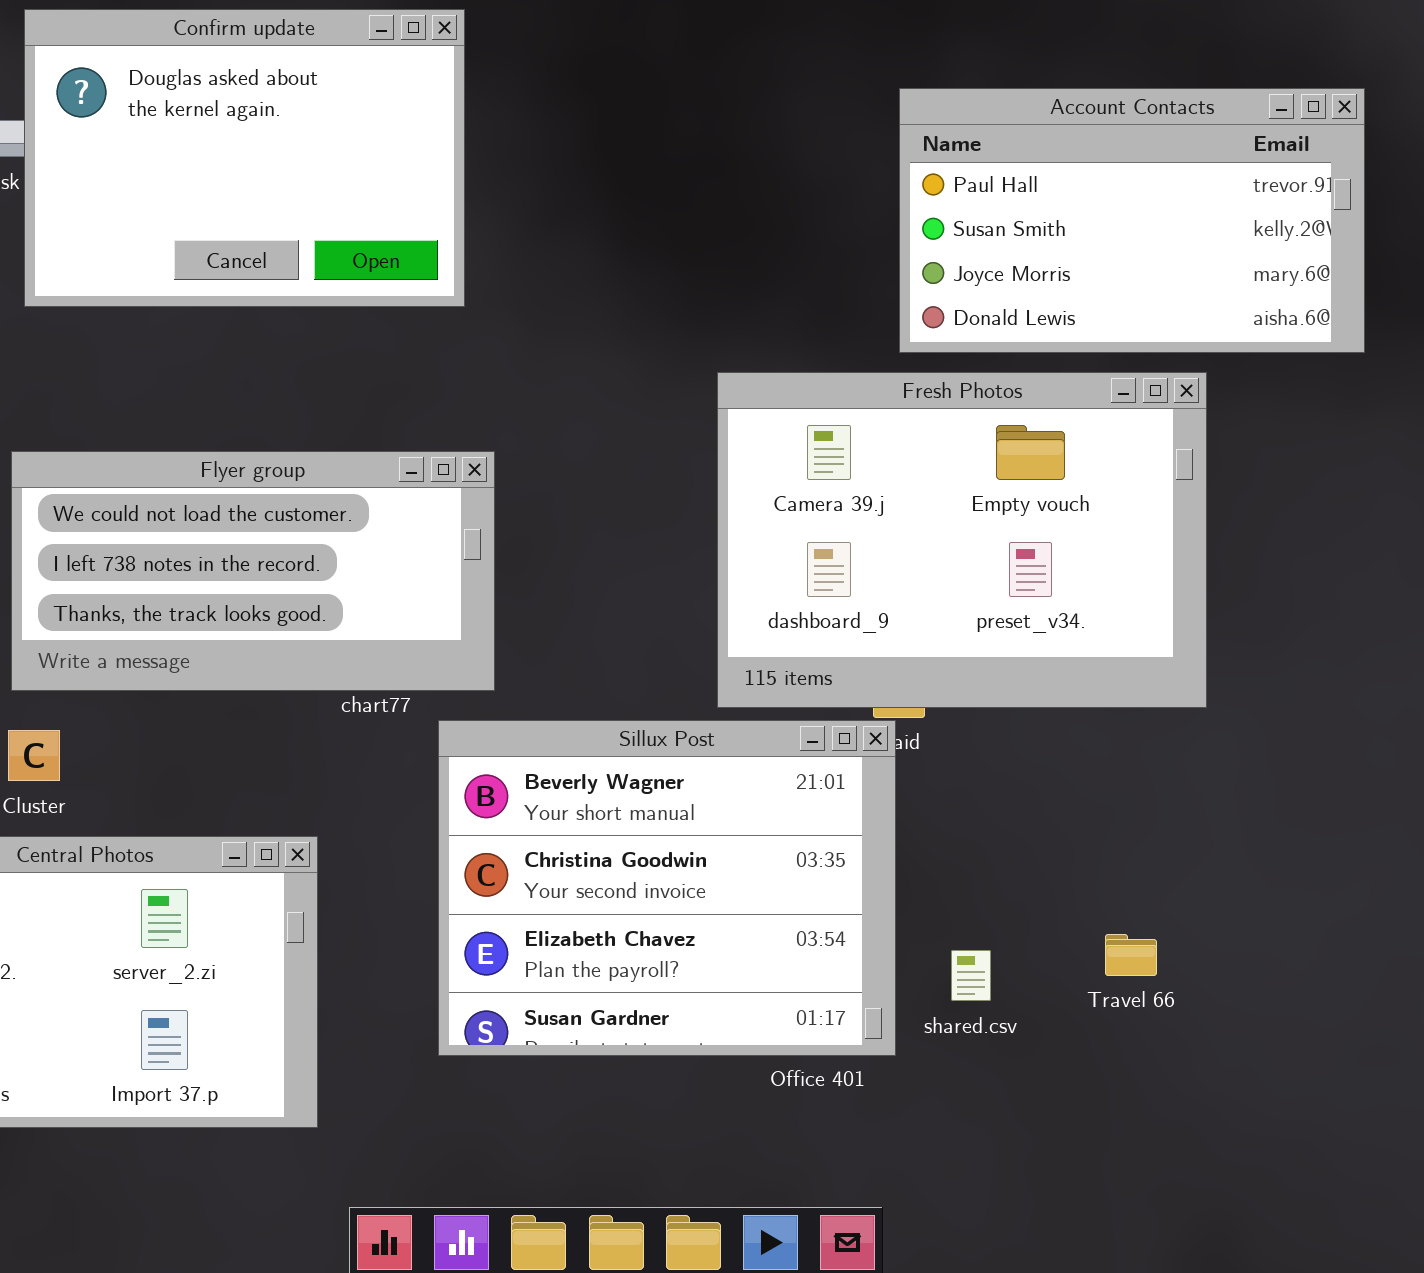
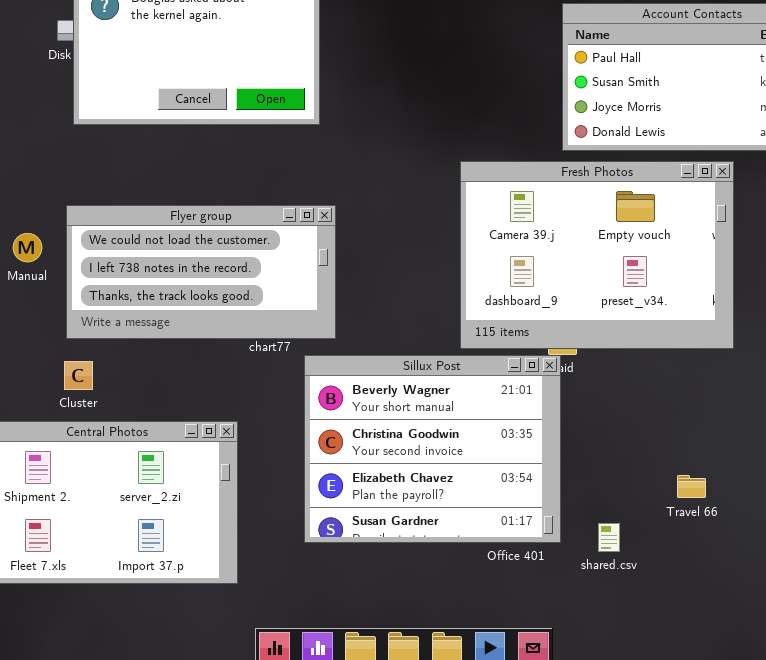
shared.csv: [951,950,991,1001] -> [598,523,620,552], moved

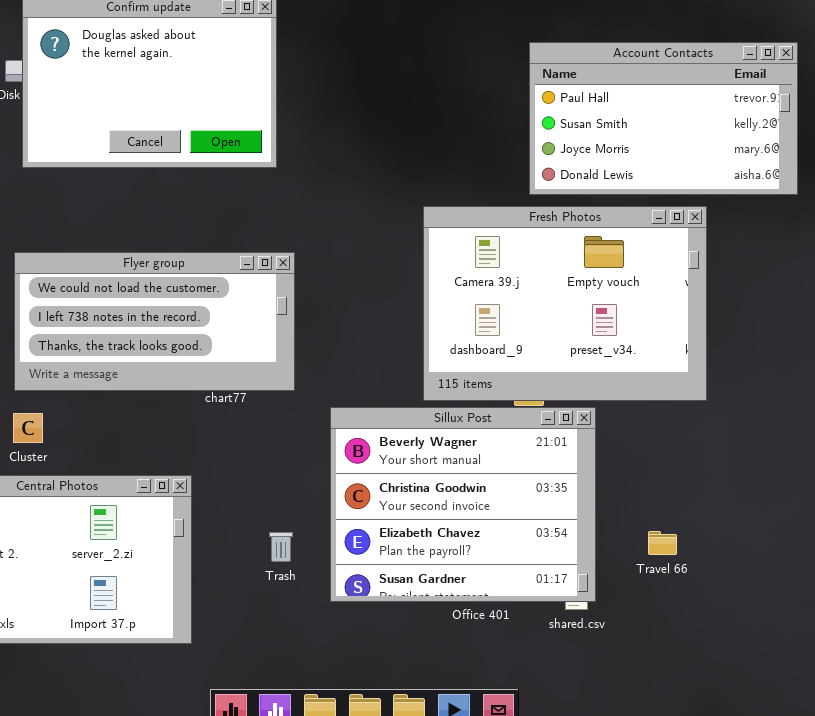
Sillux Post: [304,355,561,543] -> [330,407,596,602], moved

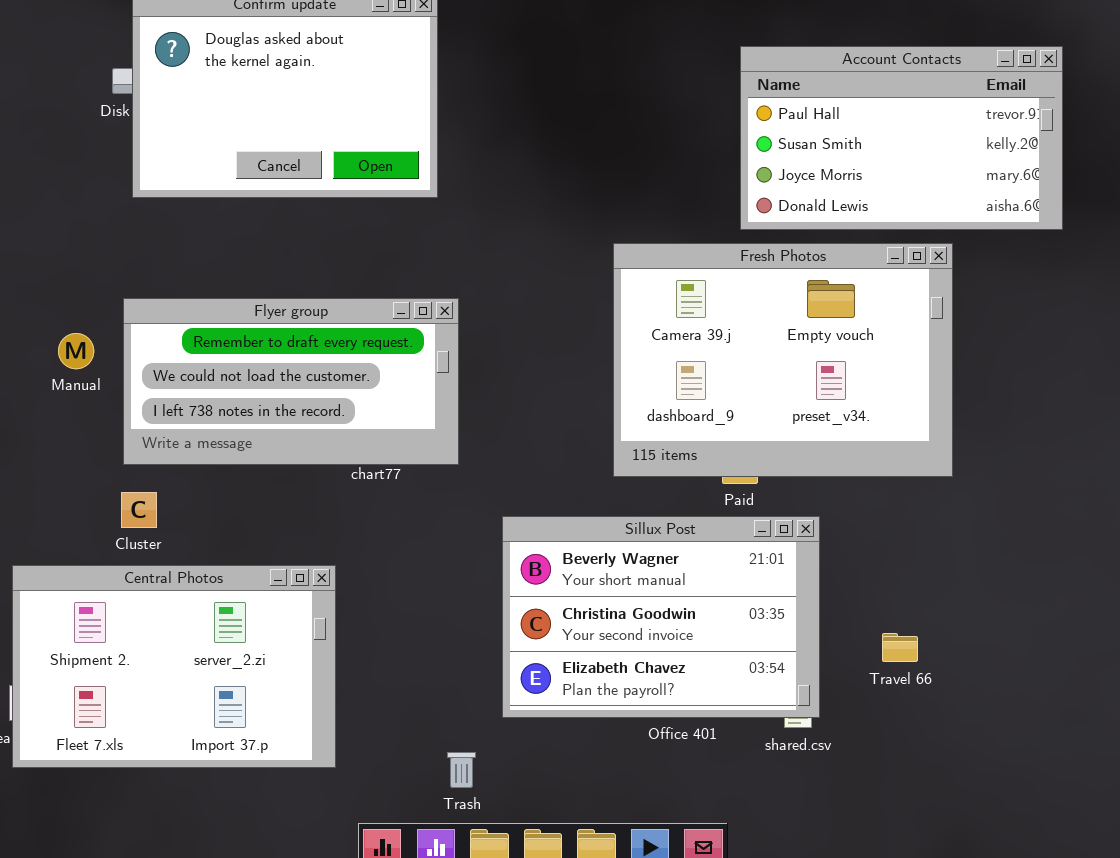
Flyer group: [14,252,295,391] -> [123,298,459,465], scrolled up 1 row
Sillux Post: [330,407,596,602] -> [502,516,820,718], resized
Trash: [269,532,293,562] -> [447,752,476,788], moved

